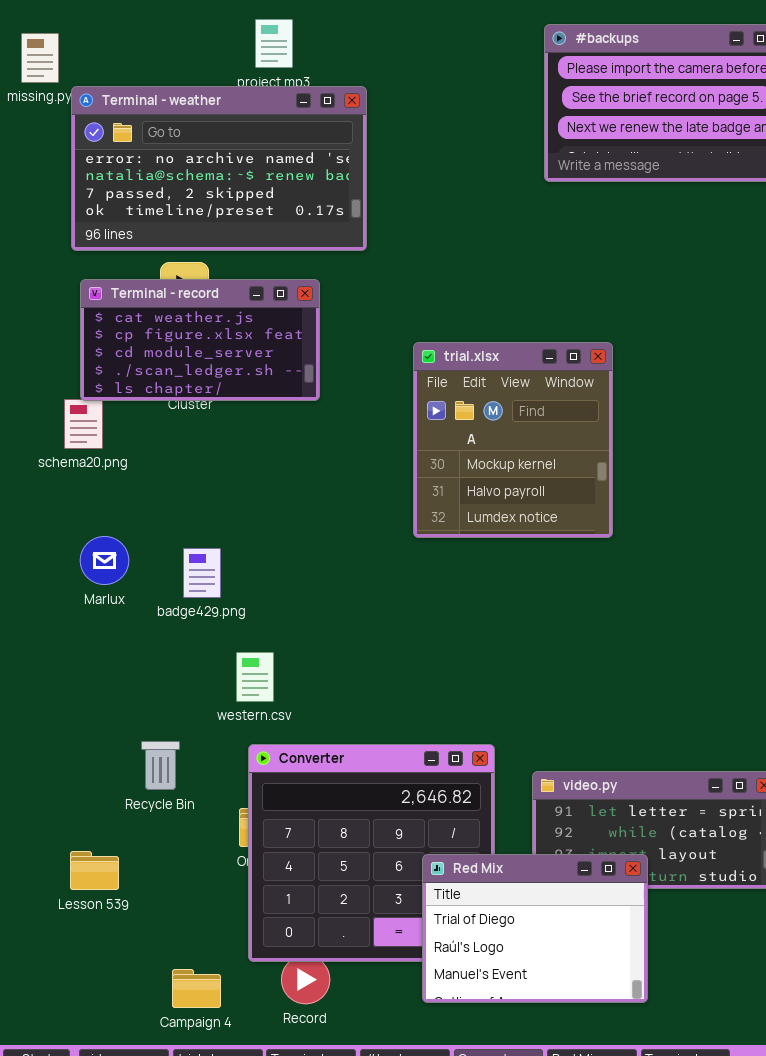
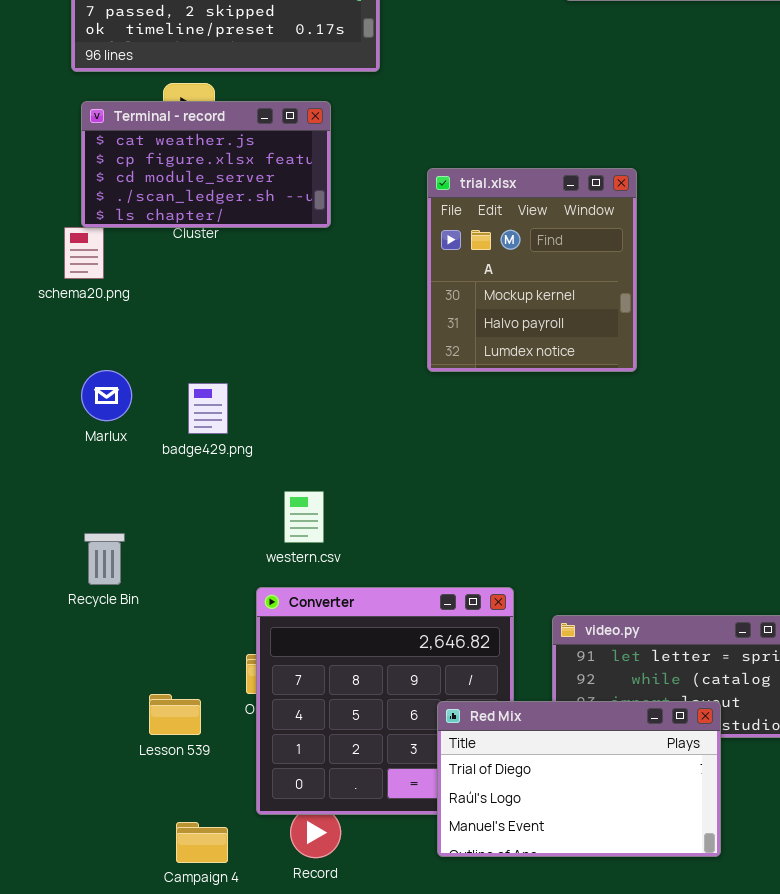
western.csv: [236,652,274,702] -> [284,491,324,543], moved
Recycle Bin: [141,741,180,790] -> [84,533,125,585], moved
Lesson 539: [70,851,119,890] -> [149,694,201,735], moved
Red Mix: [422,854,648,1003] -> [437,701,721,857], resized

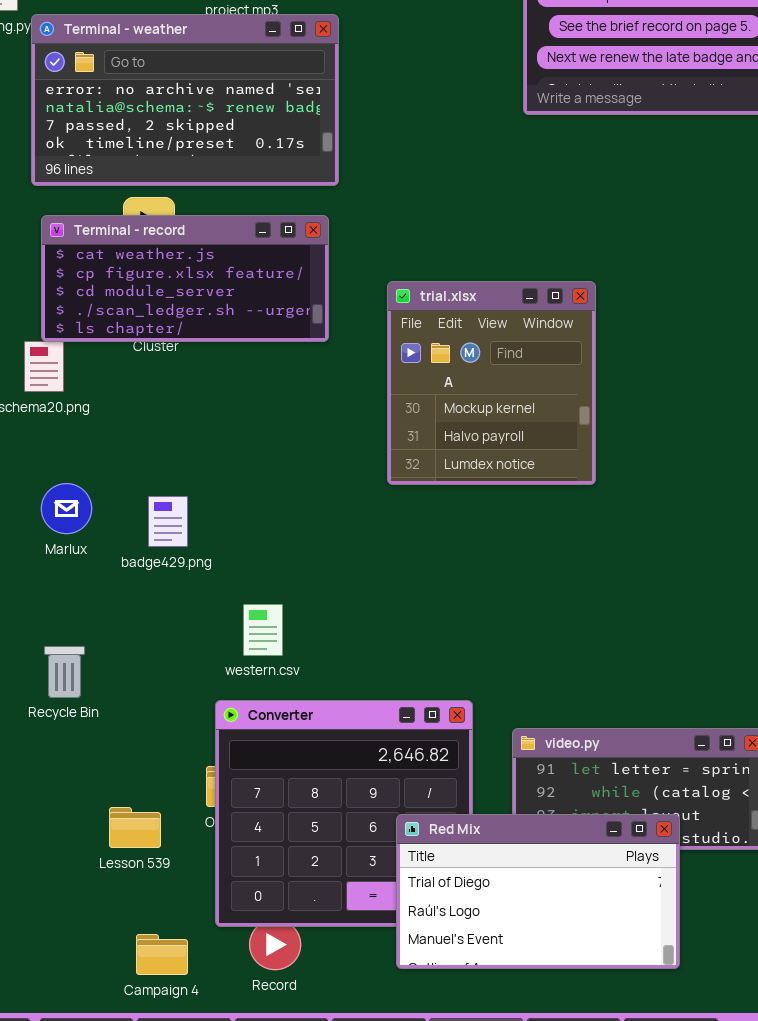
Terminal - record: [81,101,331,228] -> [41,215,329,342], resized

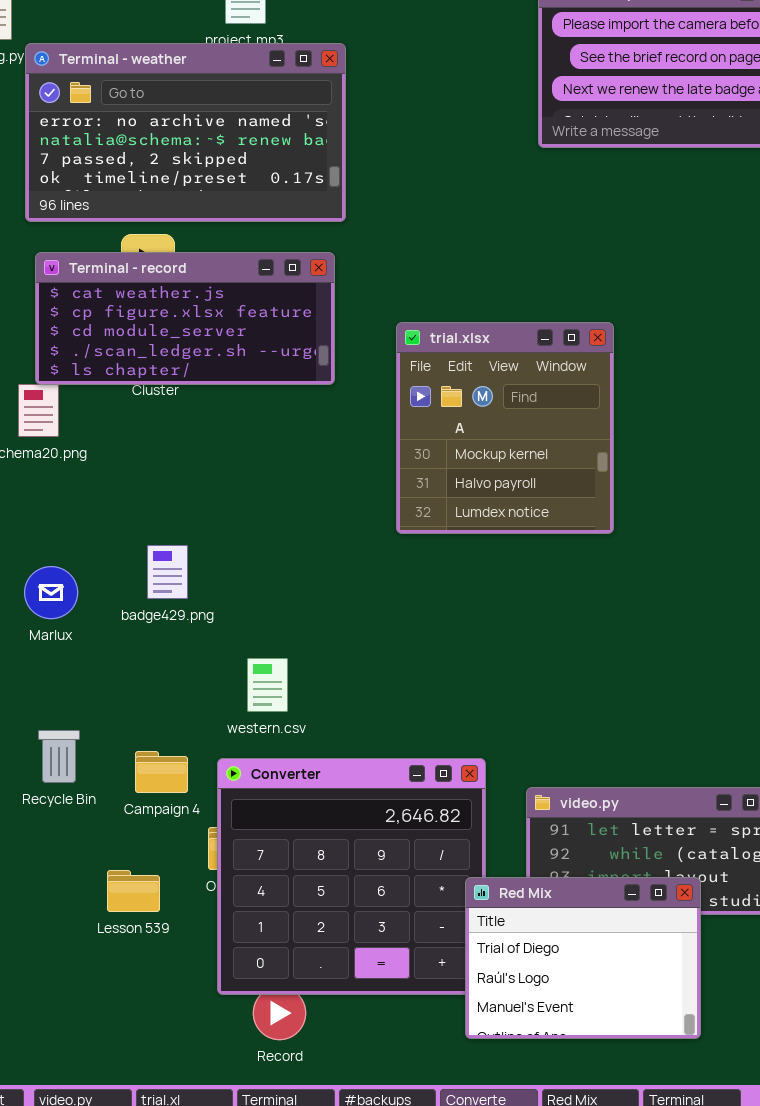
Marlux: [41,483,92,534] -> [24,566,78,619], moved
Recycle Bin: [44,646,85,698] -> [38,730,80,783], moved
Red Mix: [396,814,680,969] -> [465,877,701,1039], resized
Campaign 4: [136,934,188,975] -> [135,751,188,793], moved

